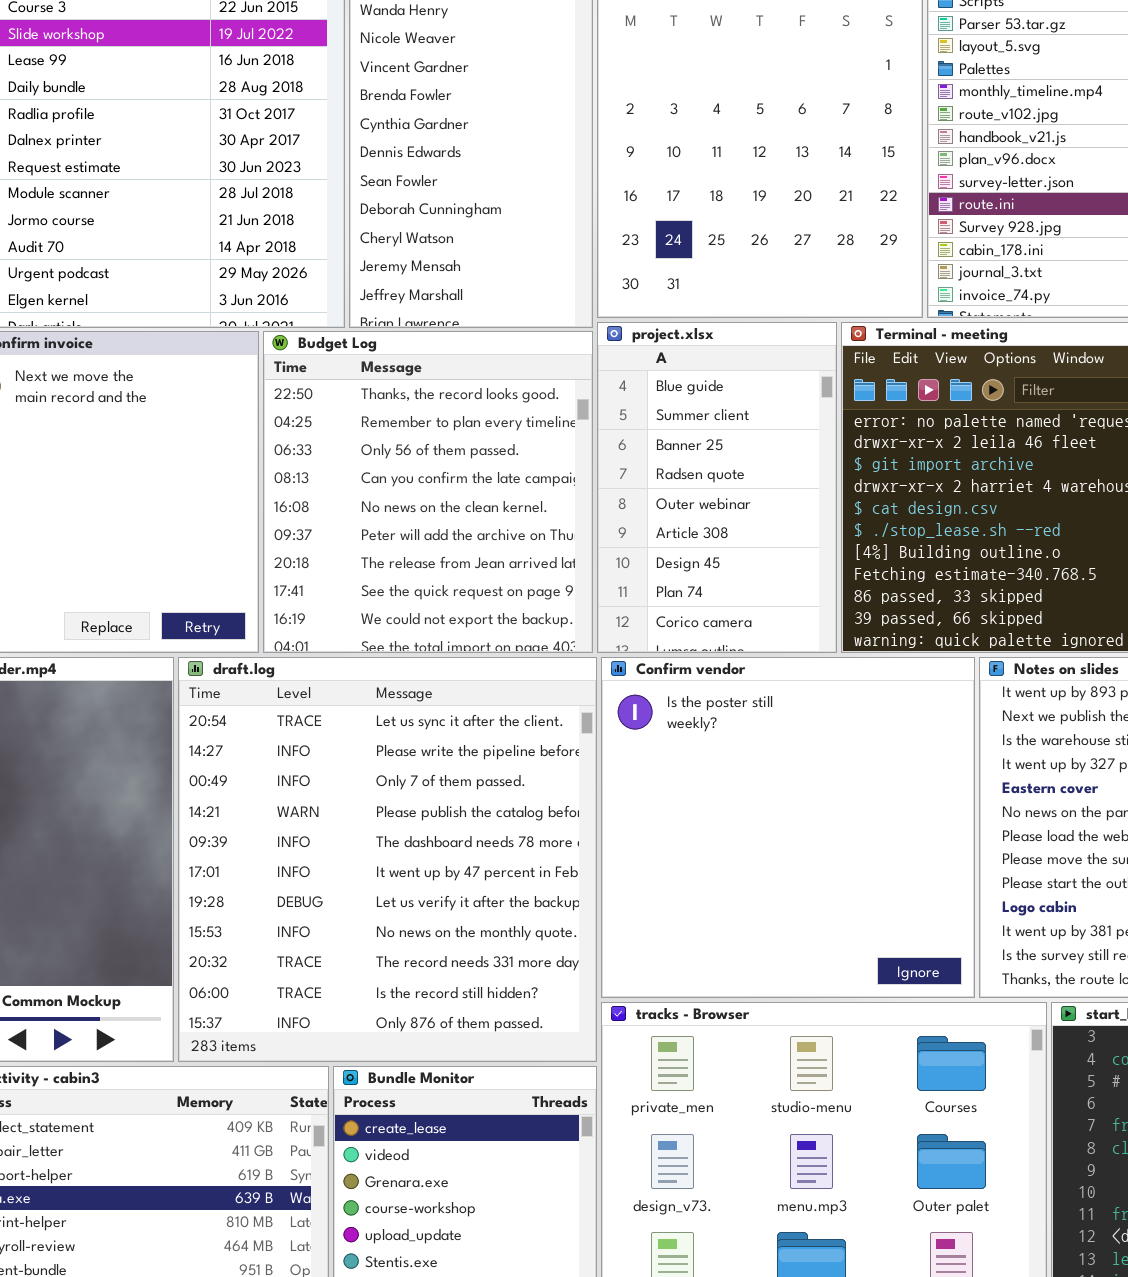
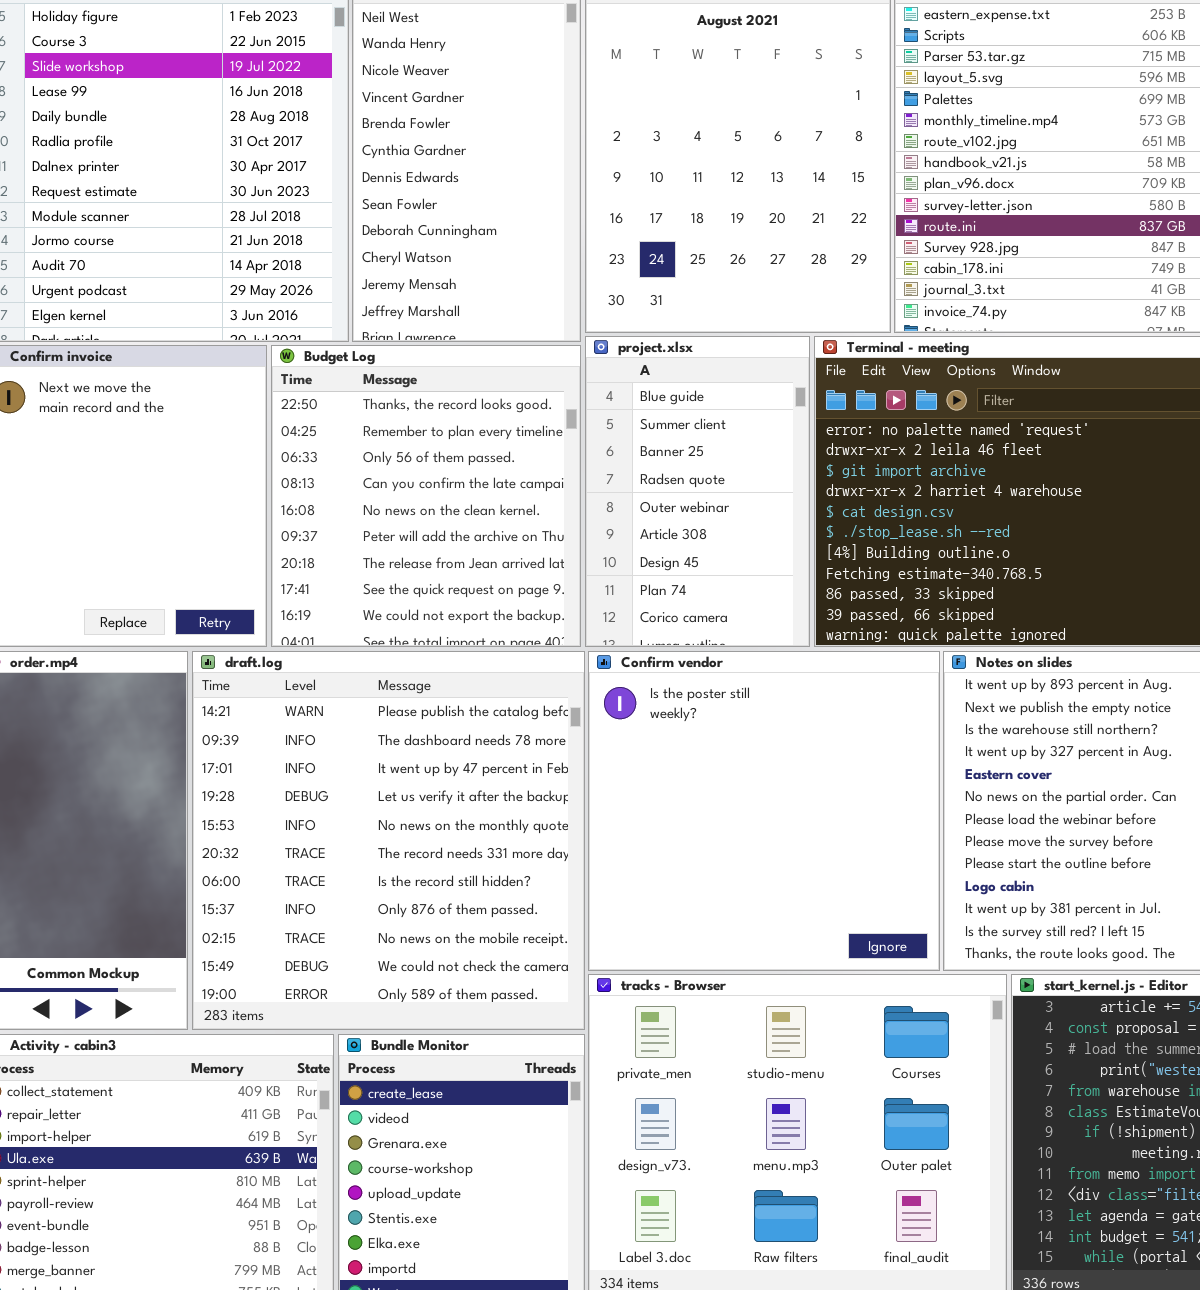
draft.log: [178,657,597,1062] -> [192,651,585,1030], scrolled down 3 rows

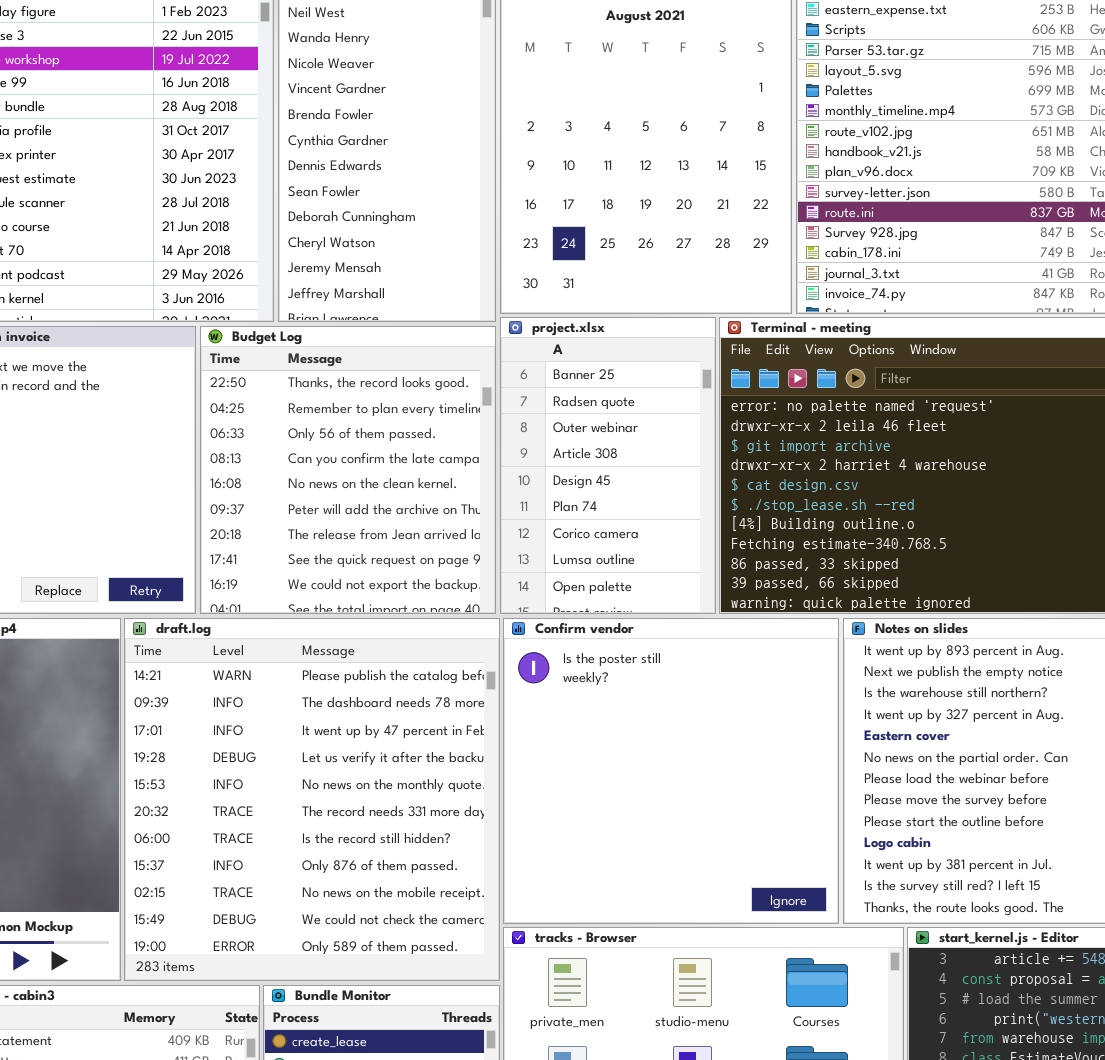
project.xlsx: [585,336,810,647] -> [500,317,716,614], scrolled down 2 rows

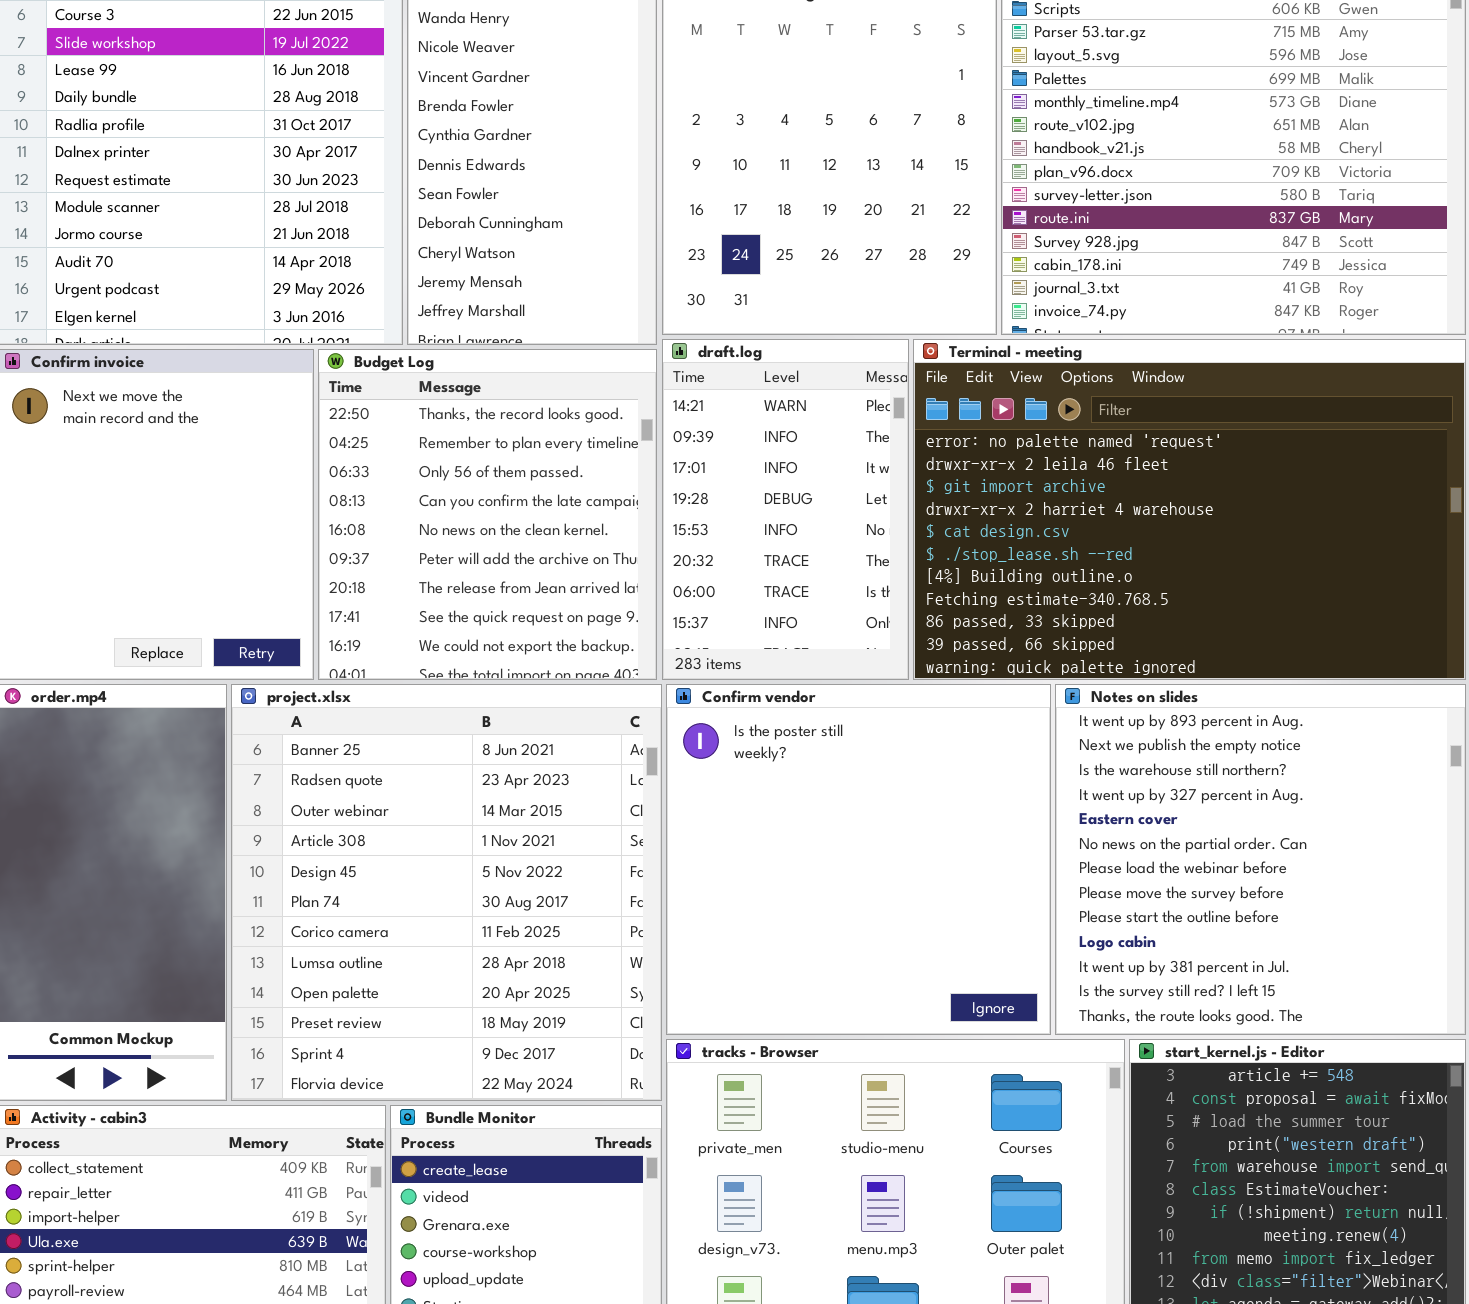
project.xlsx: [500,317,716,614] -> [231,684,662,1101], moved, resized
draft.log: [124,618,500,981] -> [662,339,909,680], moved, resized

